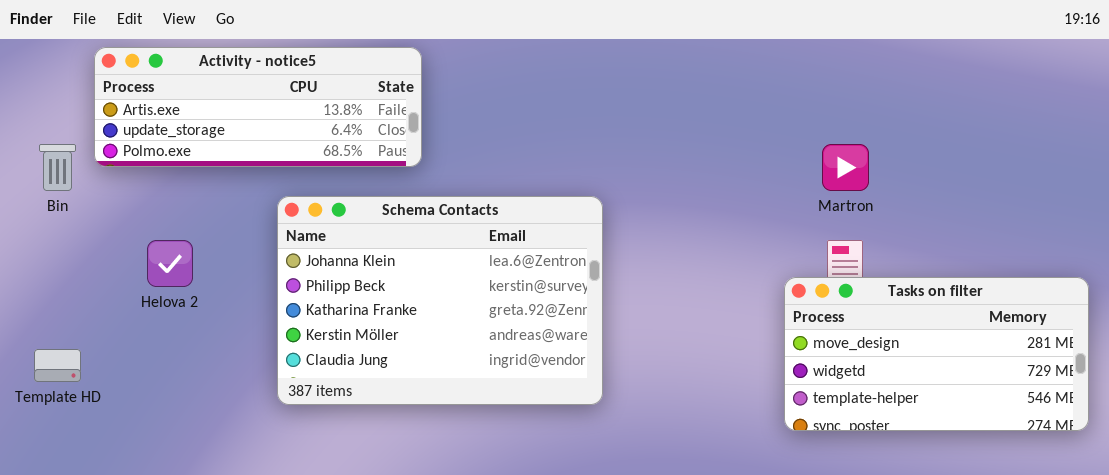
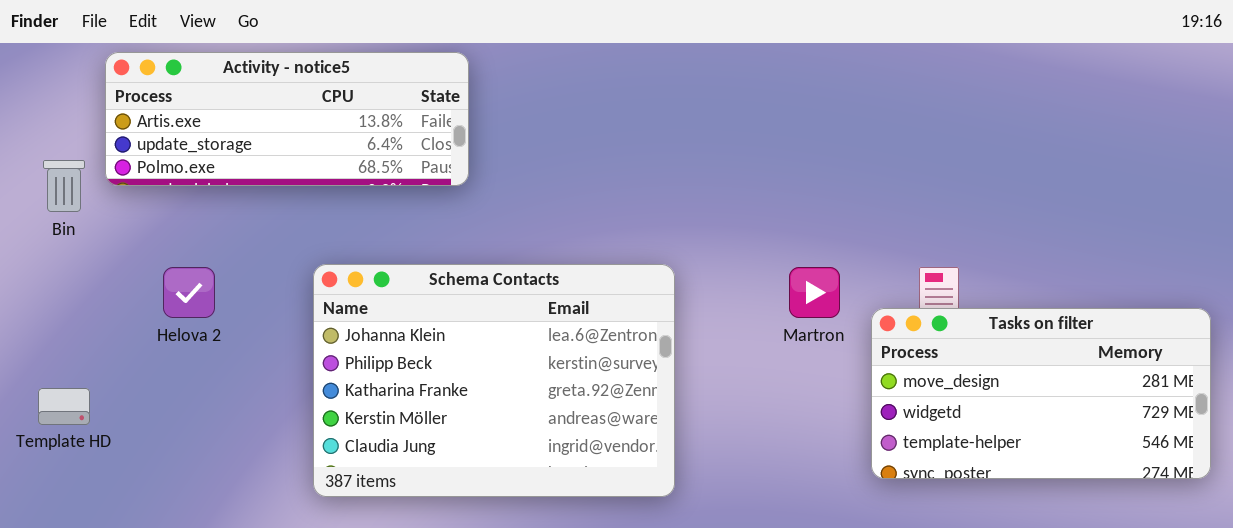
Martron: [822,144,869,191] -> [789,267,840,318], moved
Schema Contacts: [277,196,603,405] -> [313,264,675,497], moved

